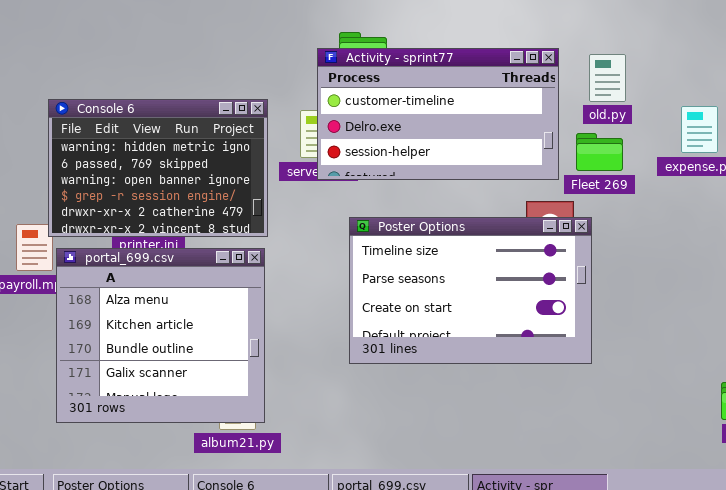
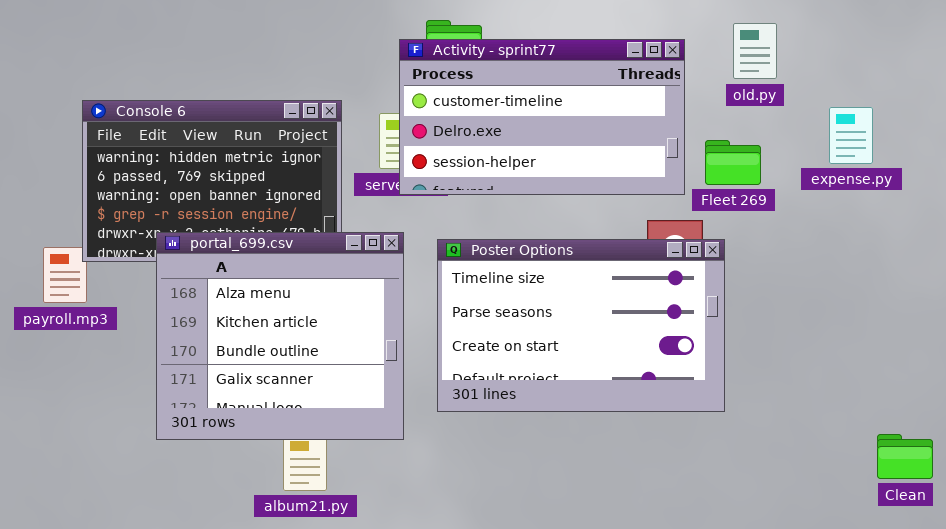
old.py: [589,54,626,102] -> [733,23,777,79], moved
portal_699.csv: [56,248,265,423] -> [156,232,404,440], moved

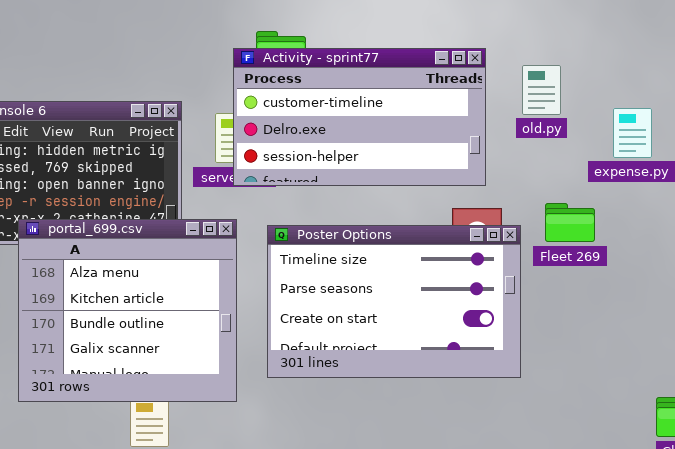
old.py: [733,23,777,79] -> [522,65,561,115], moved
Fleet 269: [705,140,761,185] -> [545,203,595,242], moved

